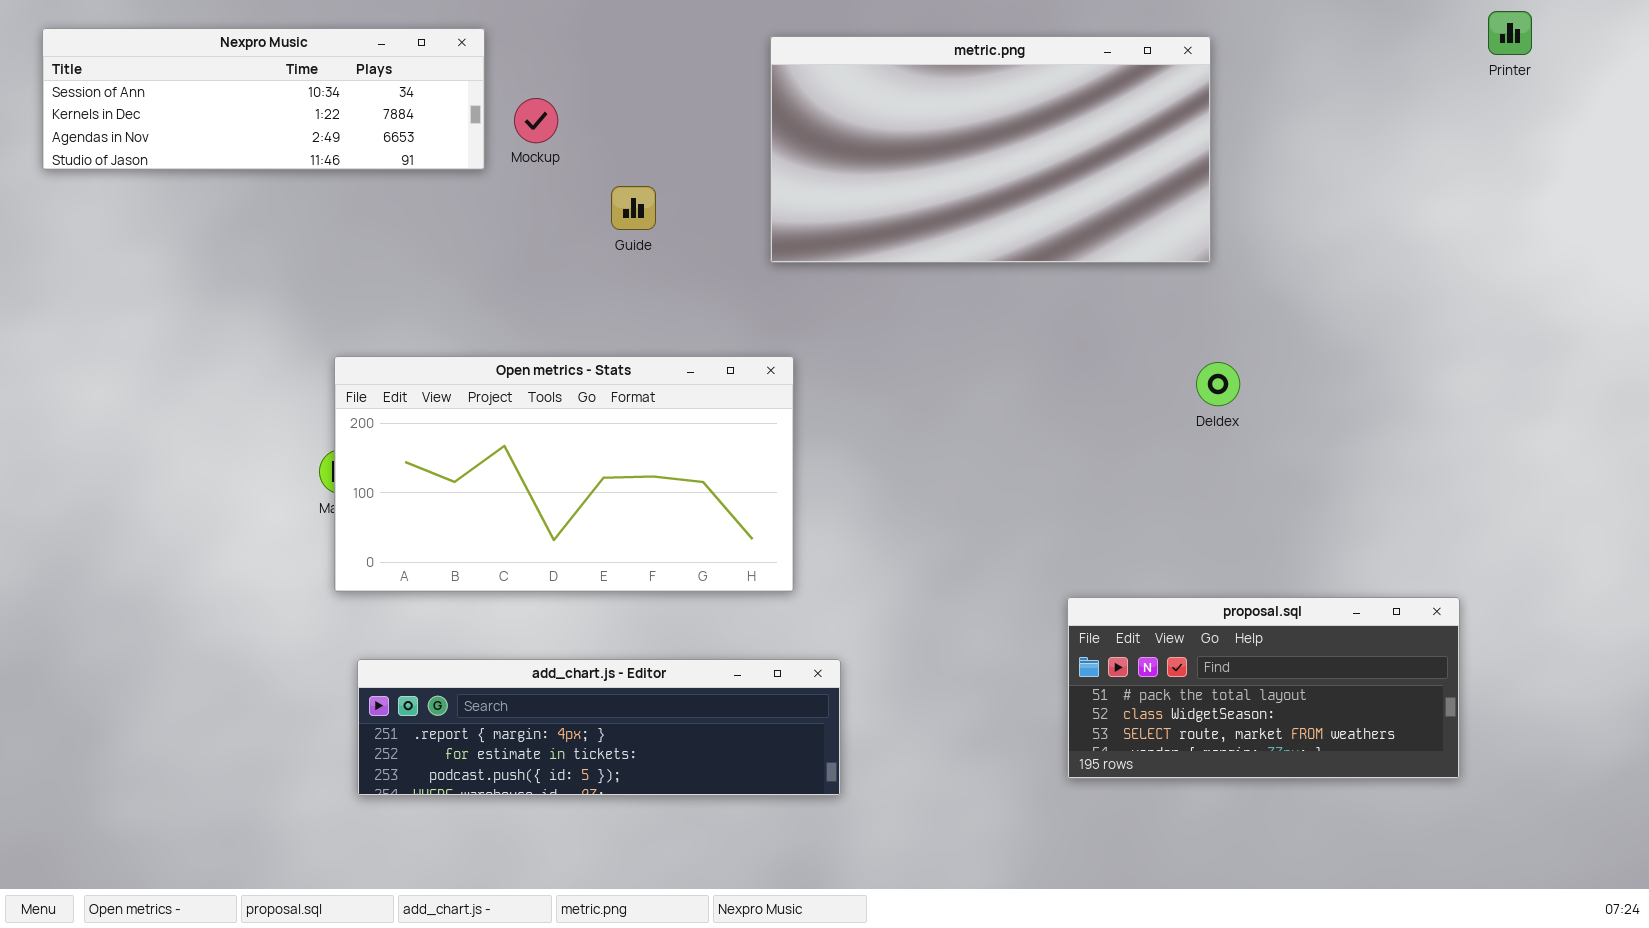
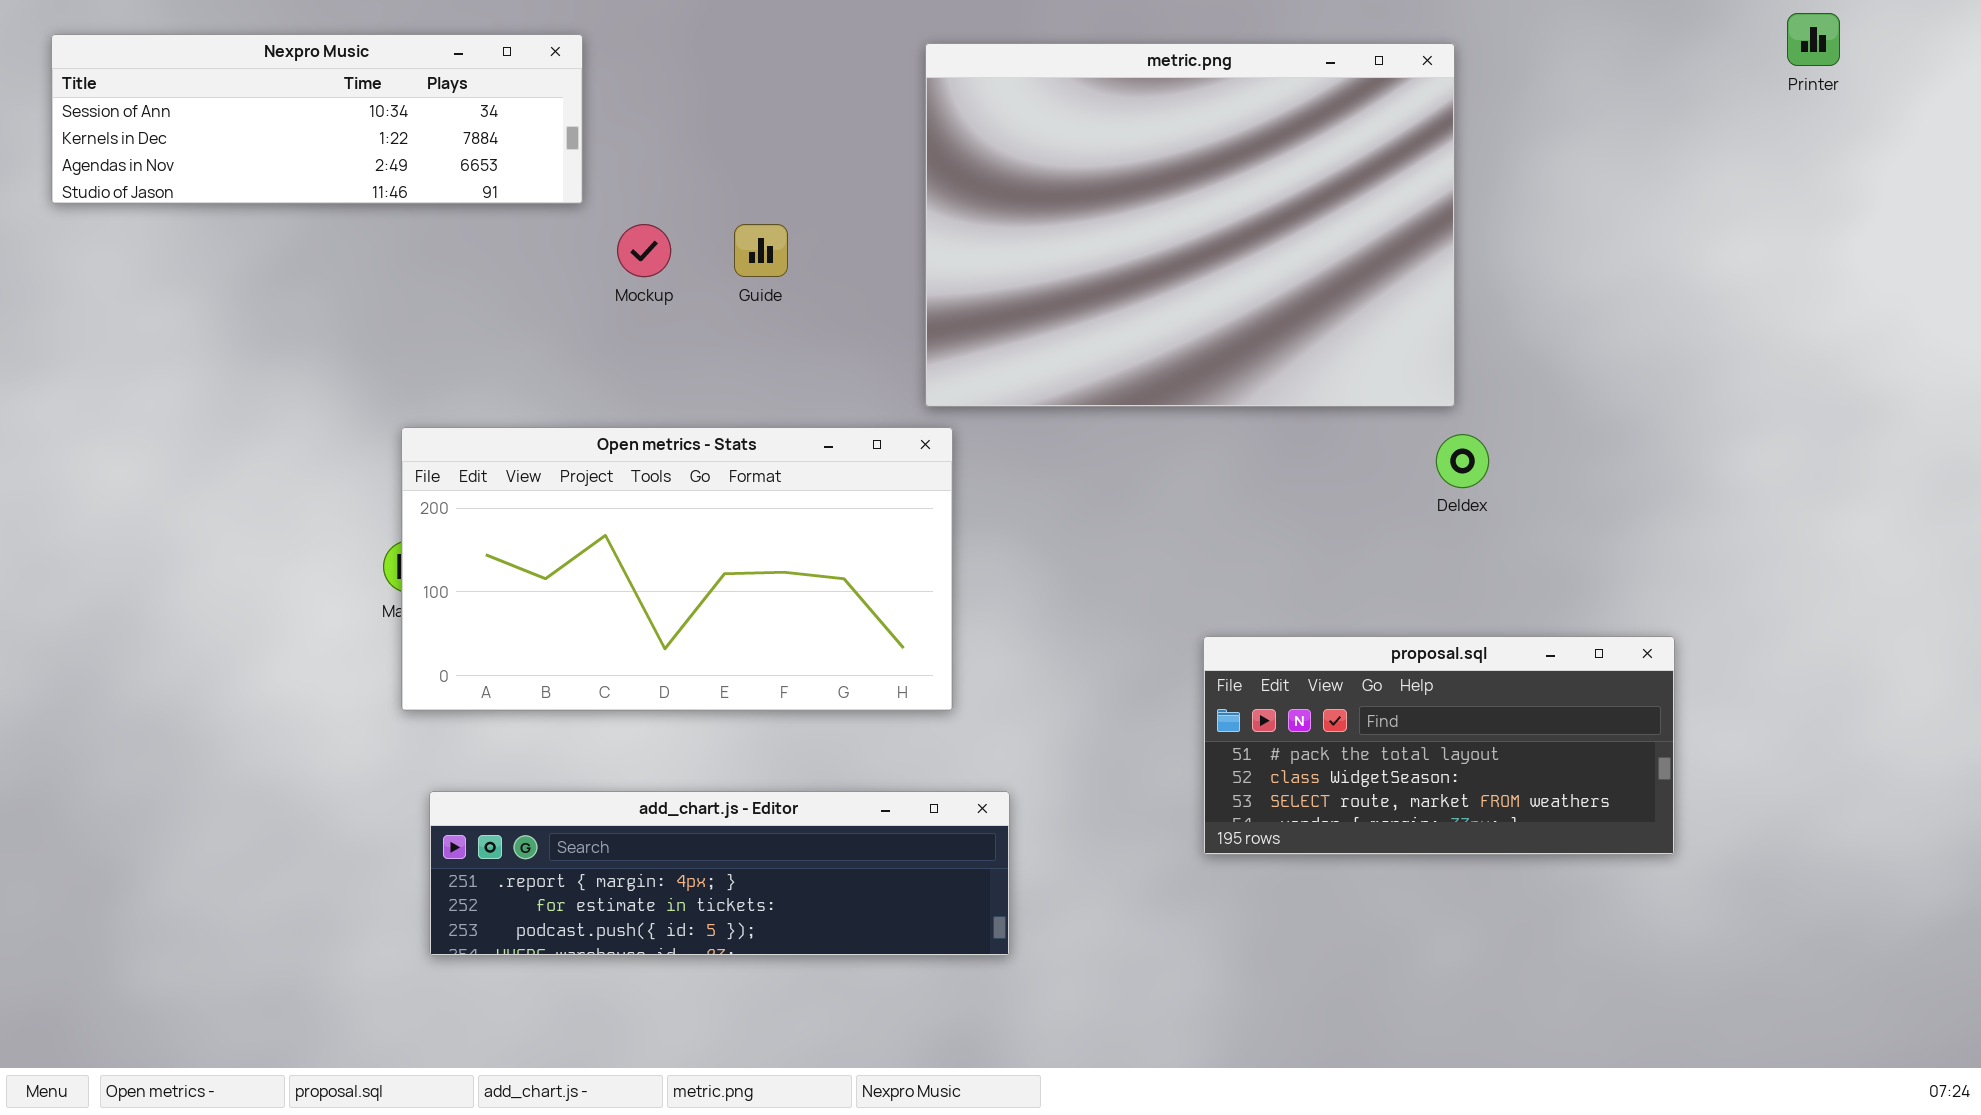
metric.png: [770,36,1211,263] -> [925,43,1455,407], resized
Mockup: [514,98,558,143] -> [617,224,671,277], moved
proposal.sql: [1067,597,1460,779] -> [1203,636,1675,855], moved

